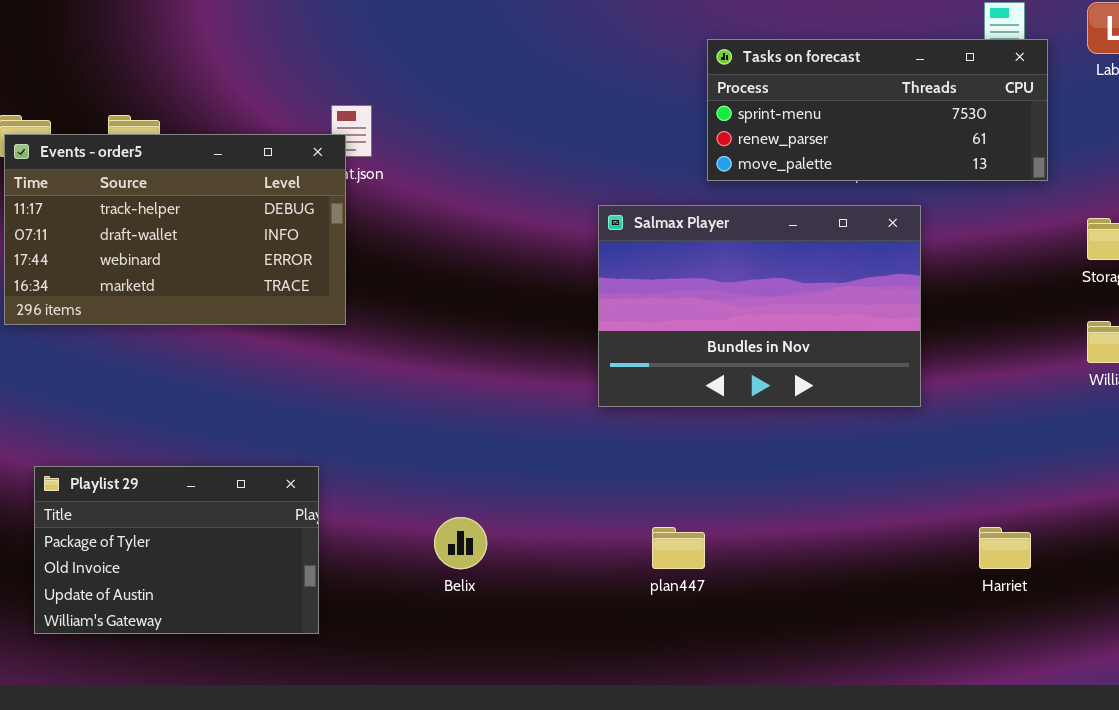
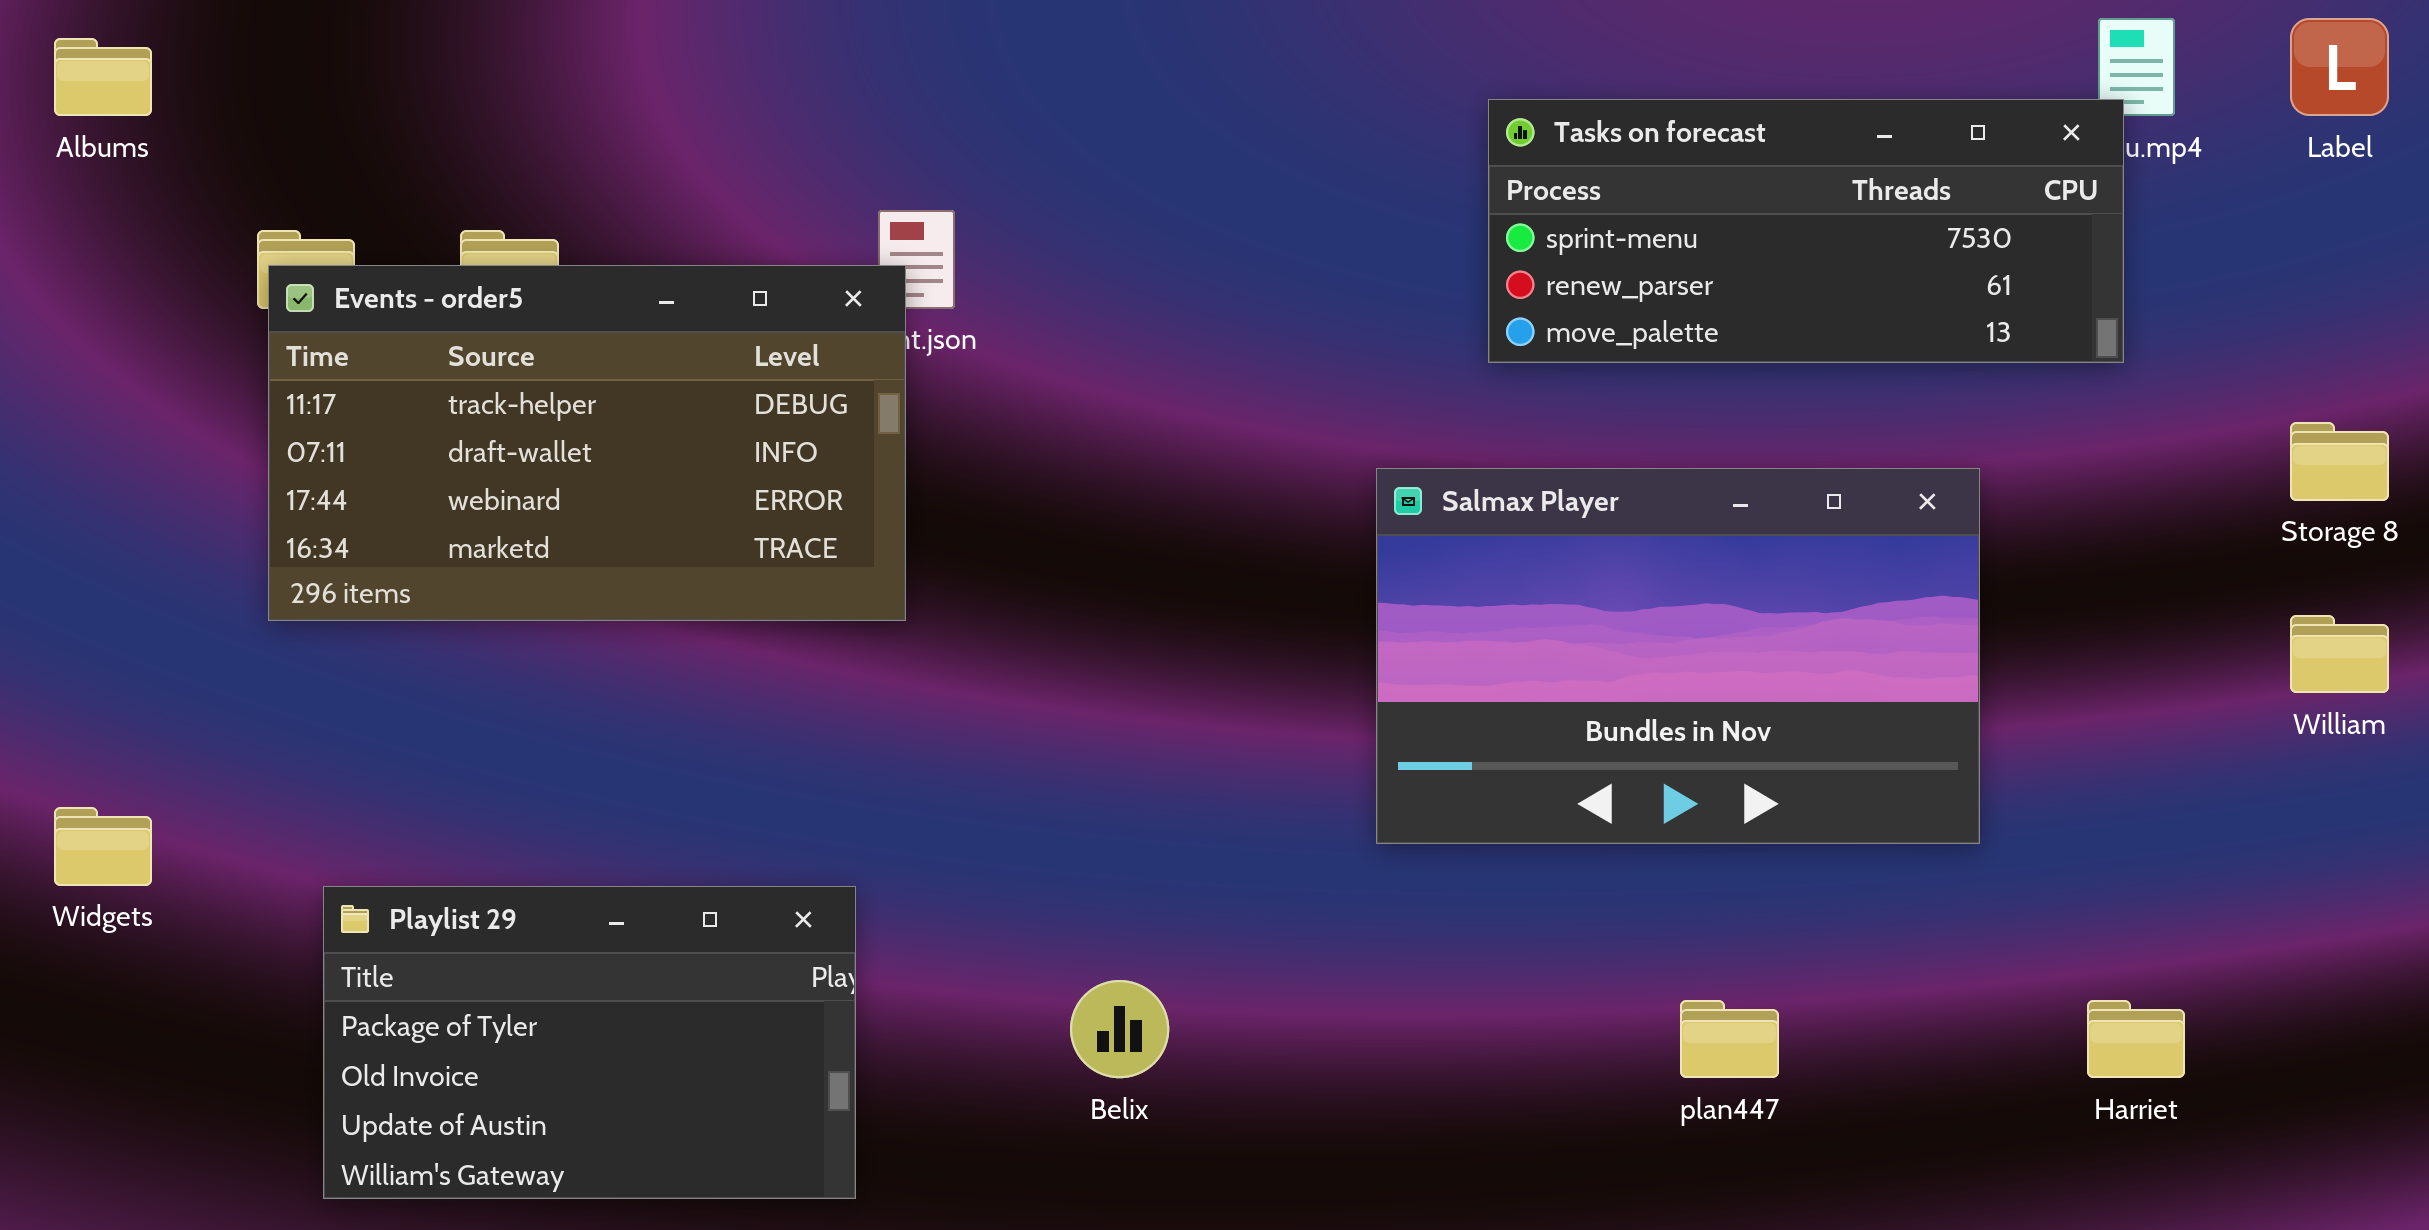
Tasks on forecast: [707,39,1048,181] -> [1488,99,2124,363], moved
Salmax Player: [598,205,921,407] -> [1376,468,1980,844], moved
plan447: [652,527,705,569] -> [1680,1000,1779,1078], moved

